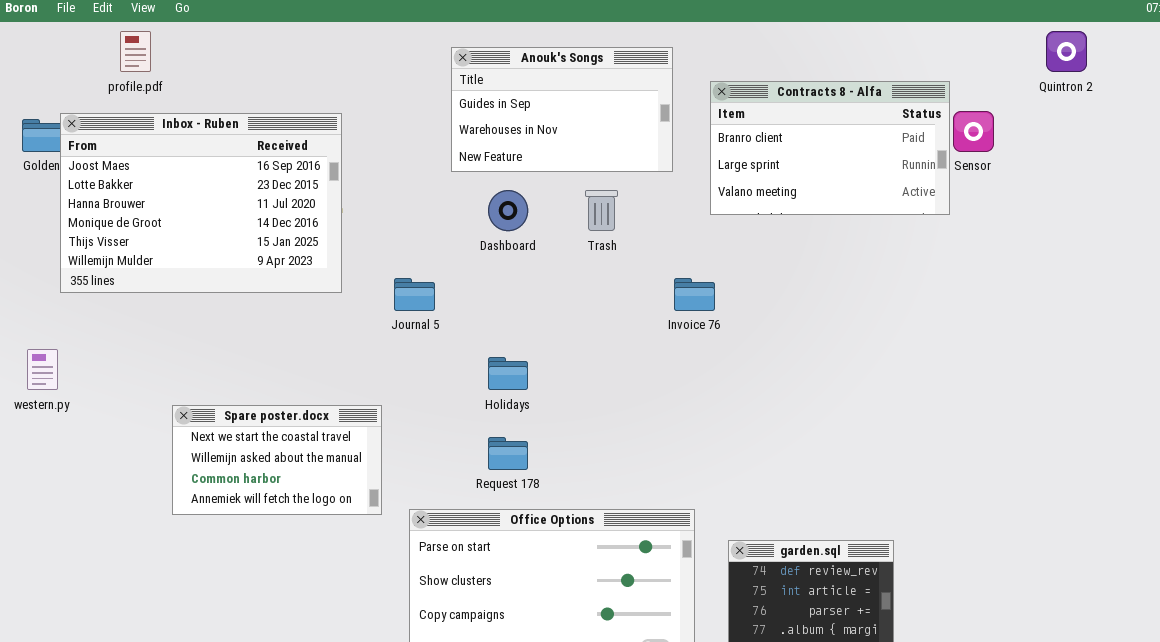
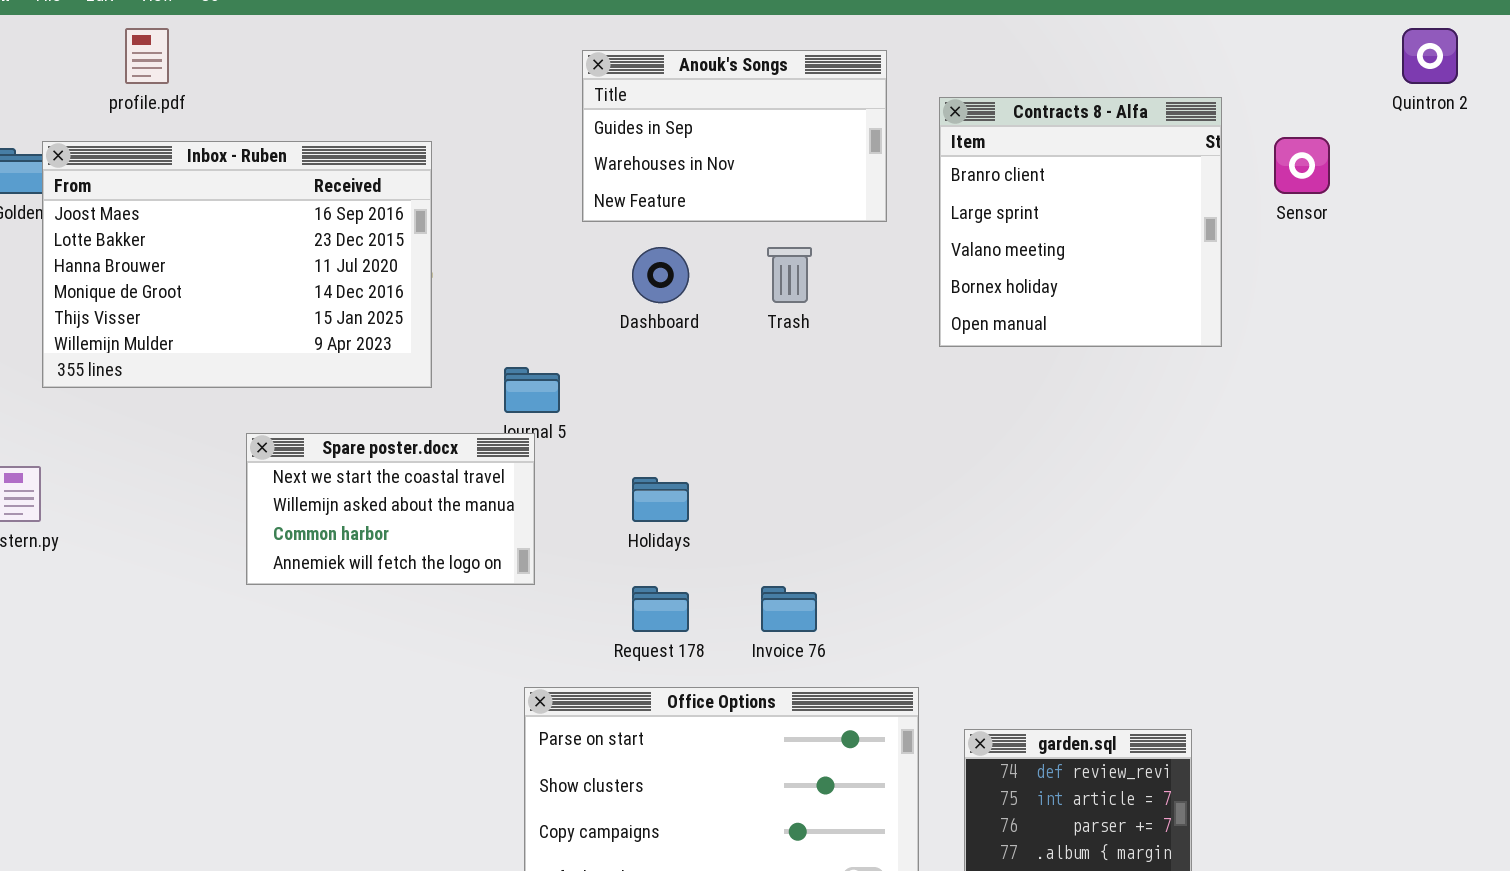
Contracts 8 - Alfa: [710,81,950,215] -> [939,97,1222,347], resized
Invoice 76: [674,278,715,311] -> [761,586,817,632], moved
Spare poster.docx: [172,405,382,515] -> [246,433,535,585], moved

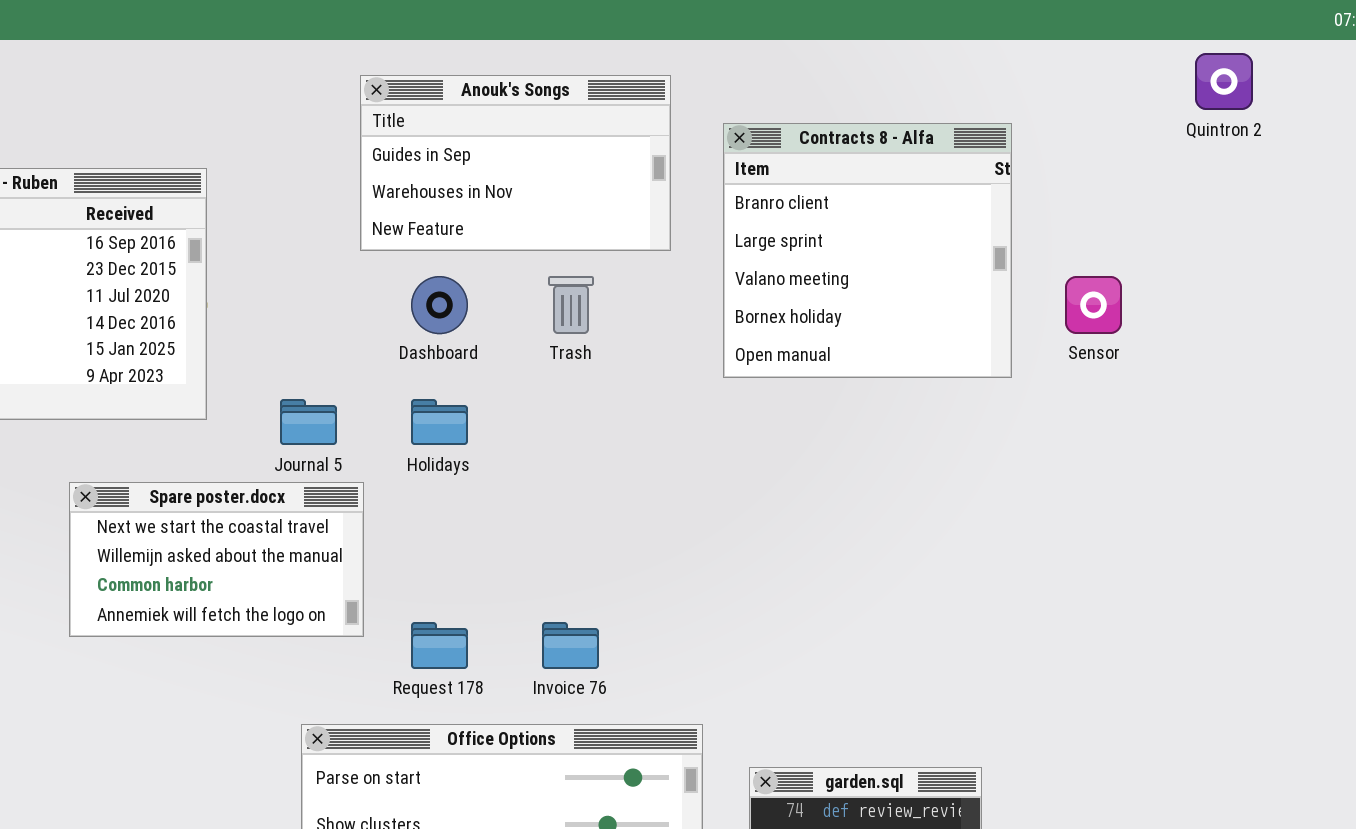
Sensor: [1274,137,1330,194] -> [1065,276,1122,334], moved
Spare poster.docx: [246,433,535,585] -> [69,482,364,637], moved
Holidays: [632,477,689,522] -> [411,399,468,445], moved

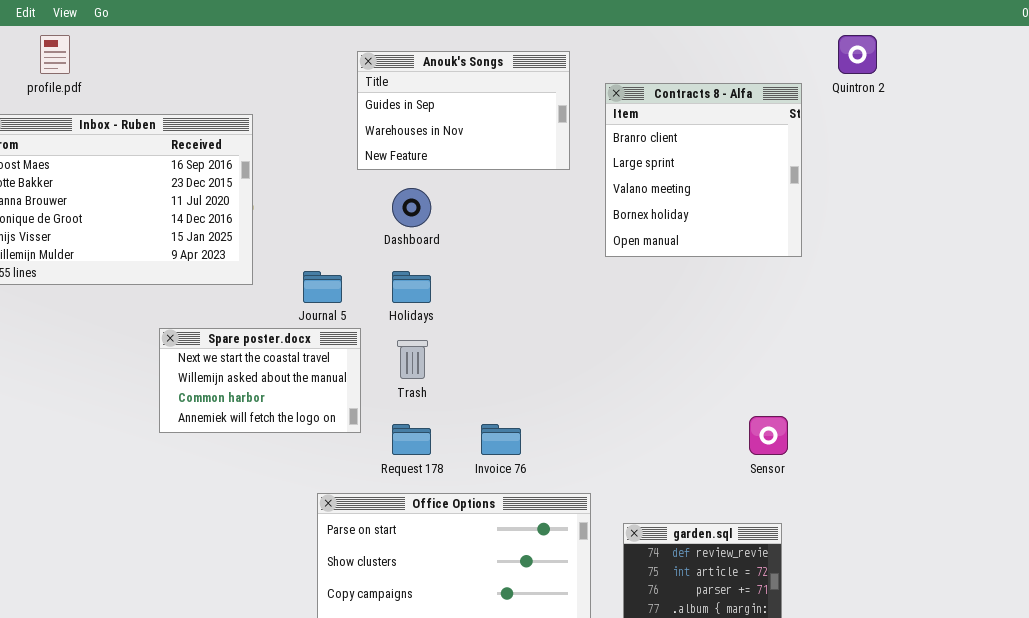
Quintron 2: [1195,53,1253,110] -> [838,35,877,74], moved
Trash: [548,276,594,334] -> [397,340,428,379], moved
Sensor: [1065,276,1122,334] -> [749,416,788,455], moved

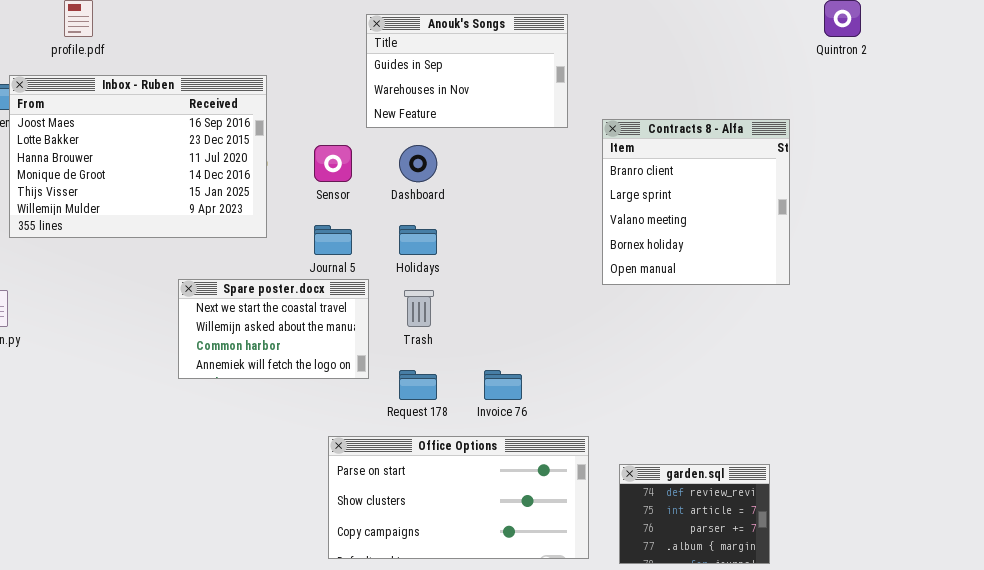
Contracts 8 - Alfa: [605,83,802,257] -> [602,119,790,285], moved
Sensor: [749,416,788,455] -> [314,145,352,182], moved

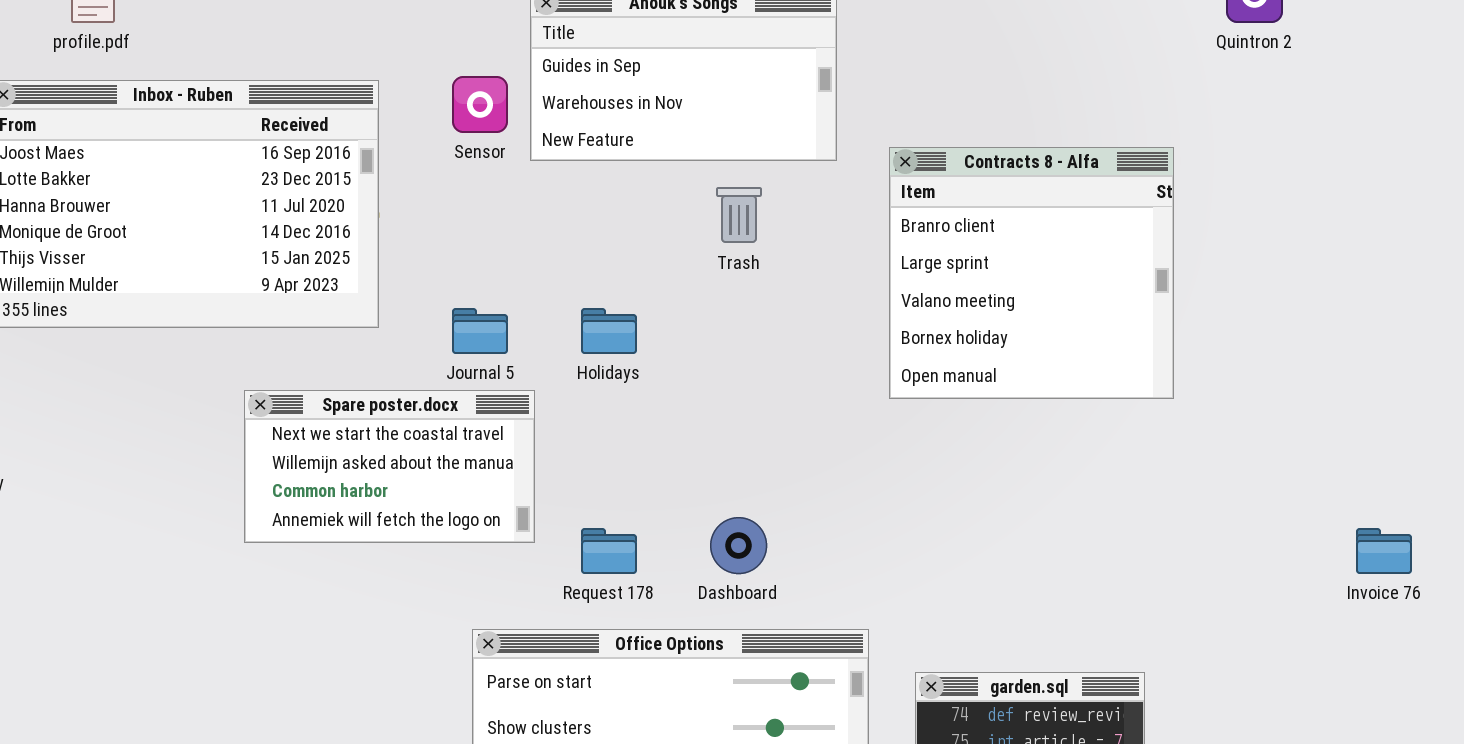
Sensor: [314,145,352,182] -> [452,76,508,133], moved
Dashboard: [399,145,437,182] -> [710,517,767,574], moved
Trash: [404,290,434,327] -> [716,187,762,243], moved
Invoice 76: [484,370,522,400] -> [1356,528,1412,574], moved

